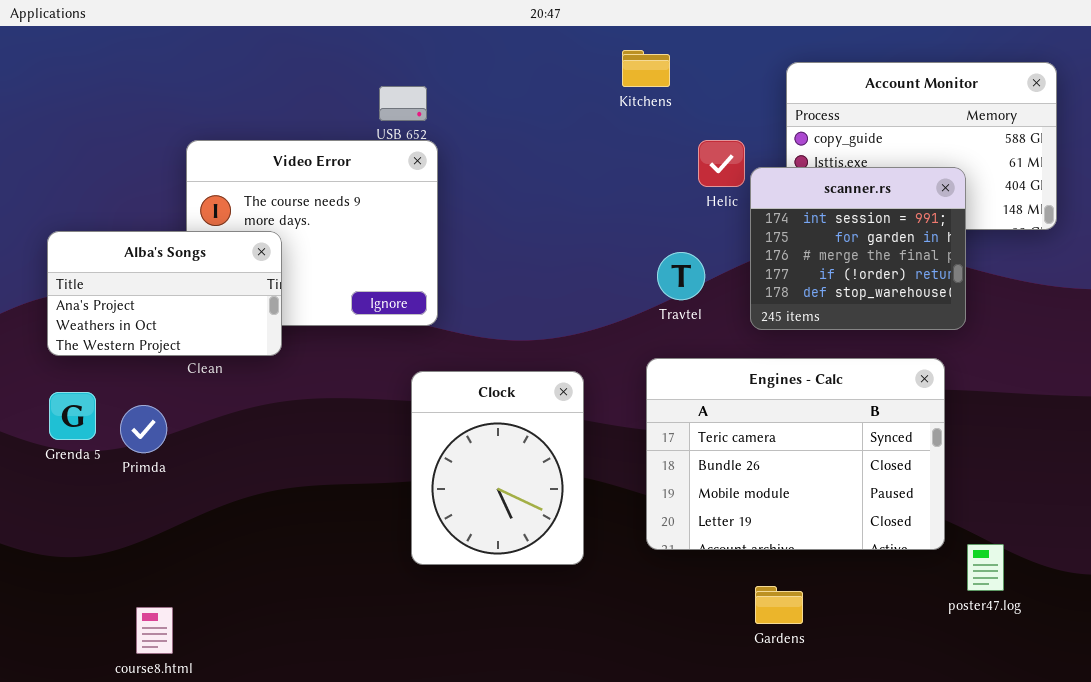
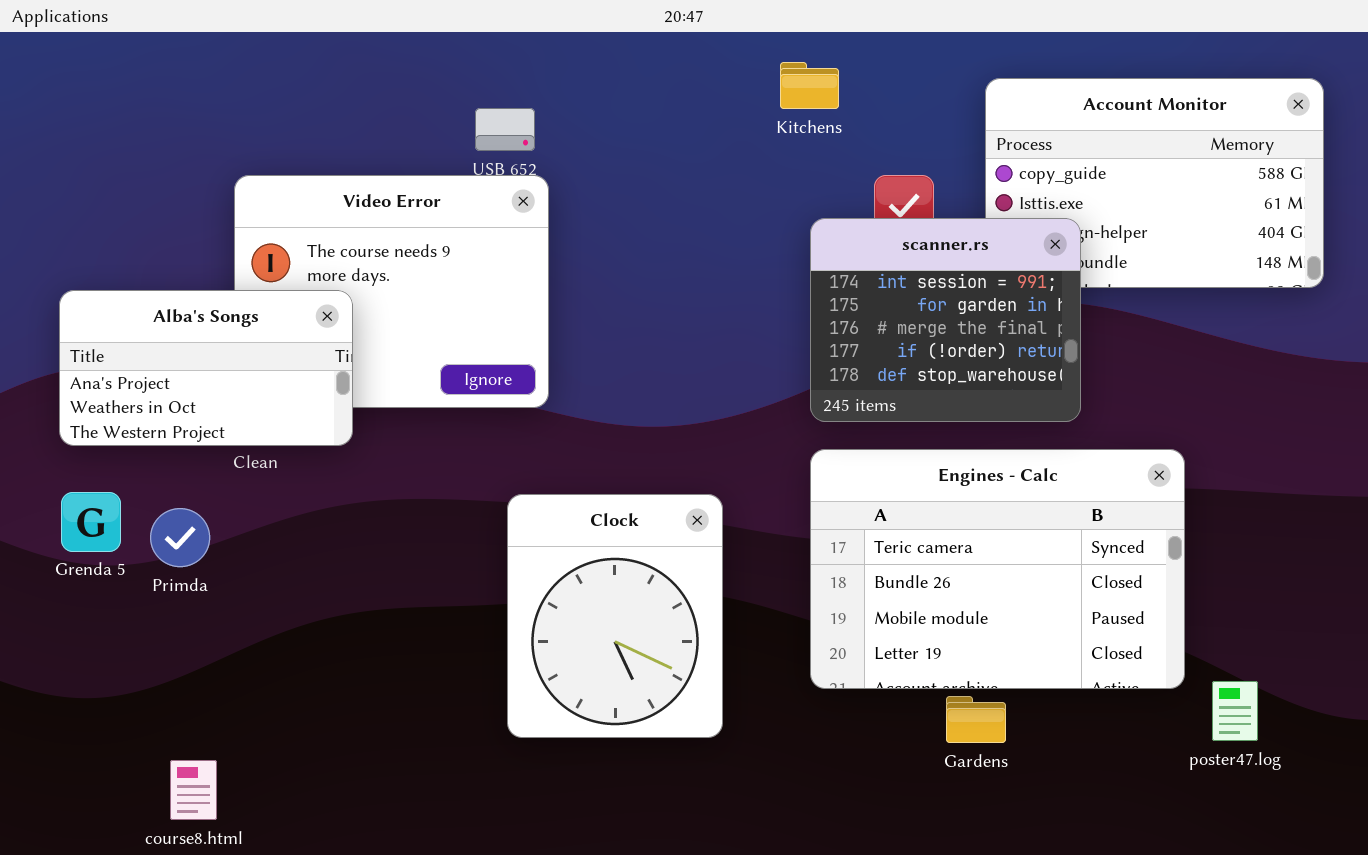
scanner.rs: [750,167,966,330] -> [810,218,1081,422], moved
Clock: [411,371,584,565] -> [507,494,723,738], moved
Gardens: [755,586,803,624] -> [946,696,1006,743], moved

